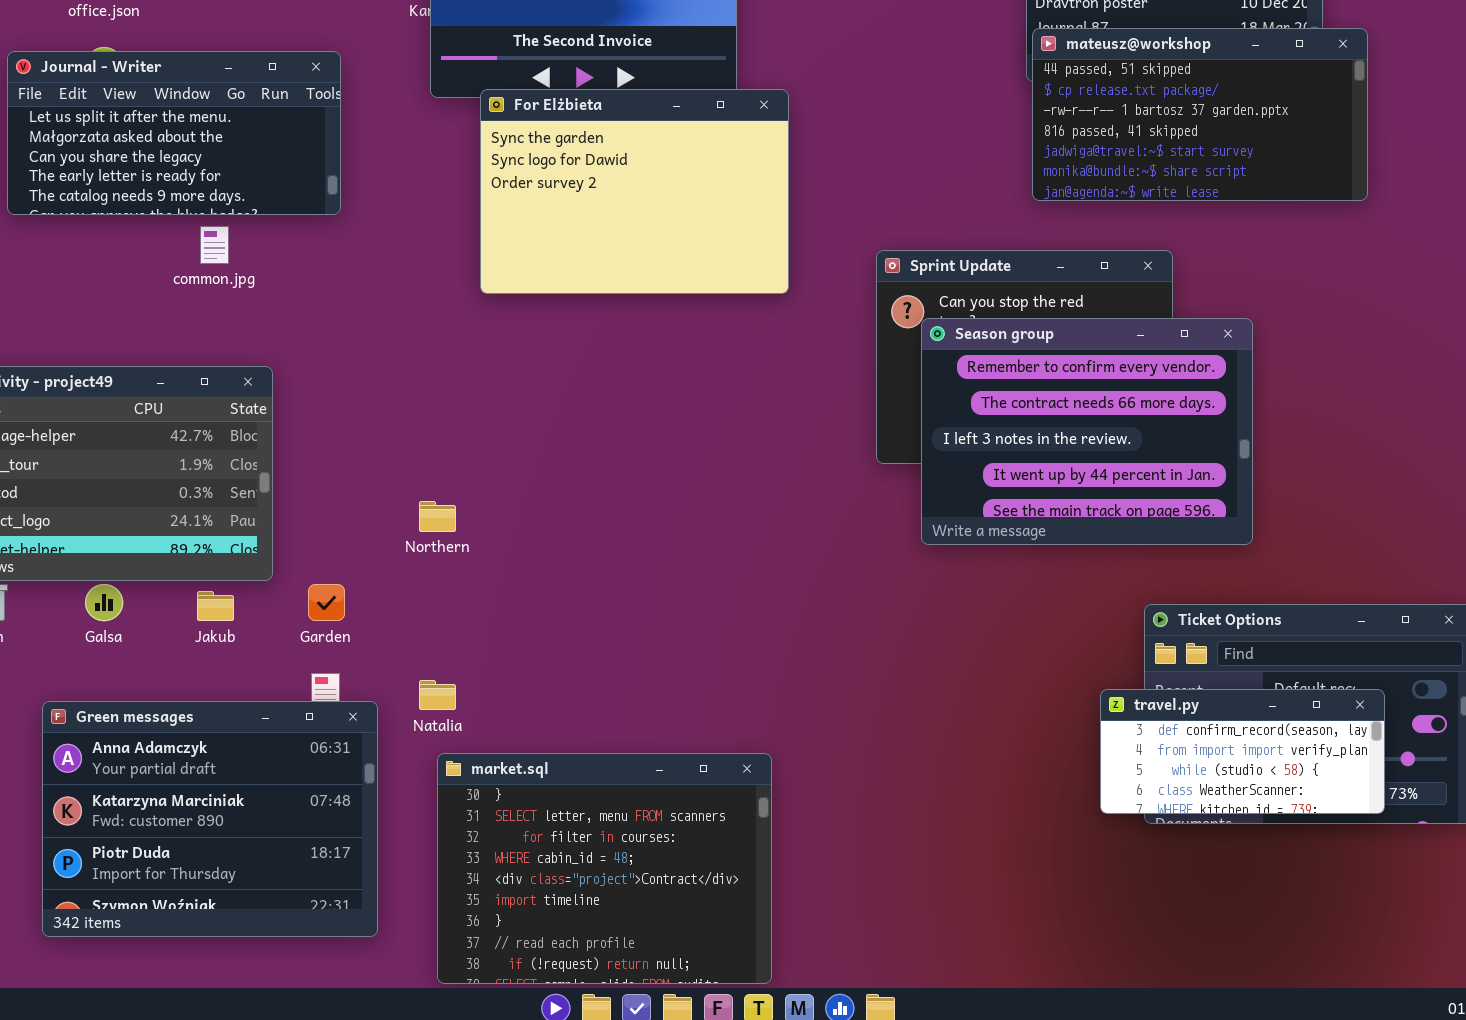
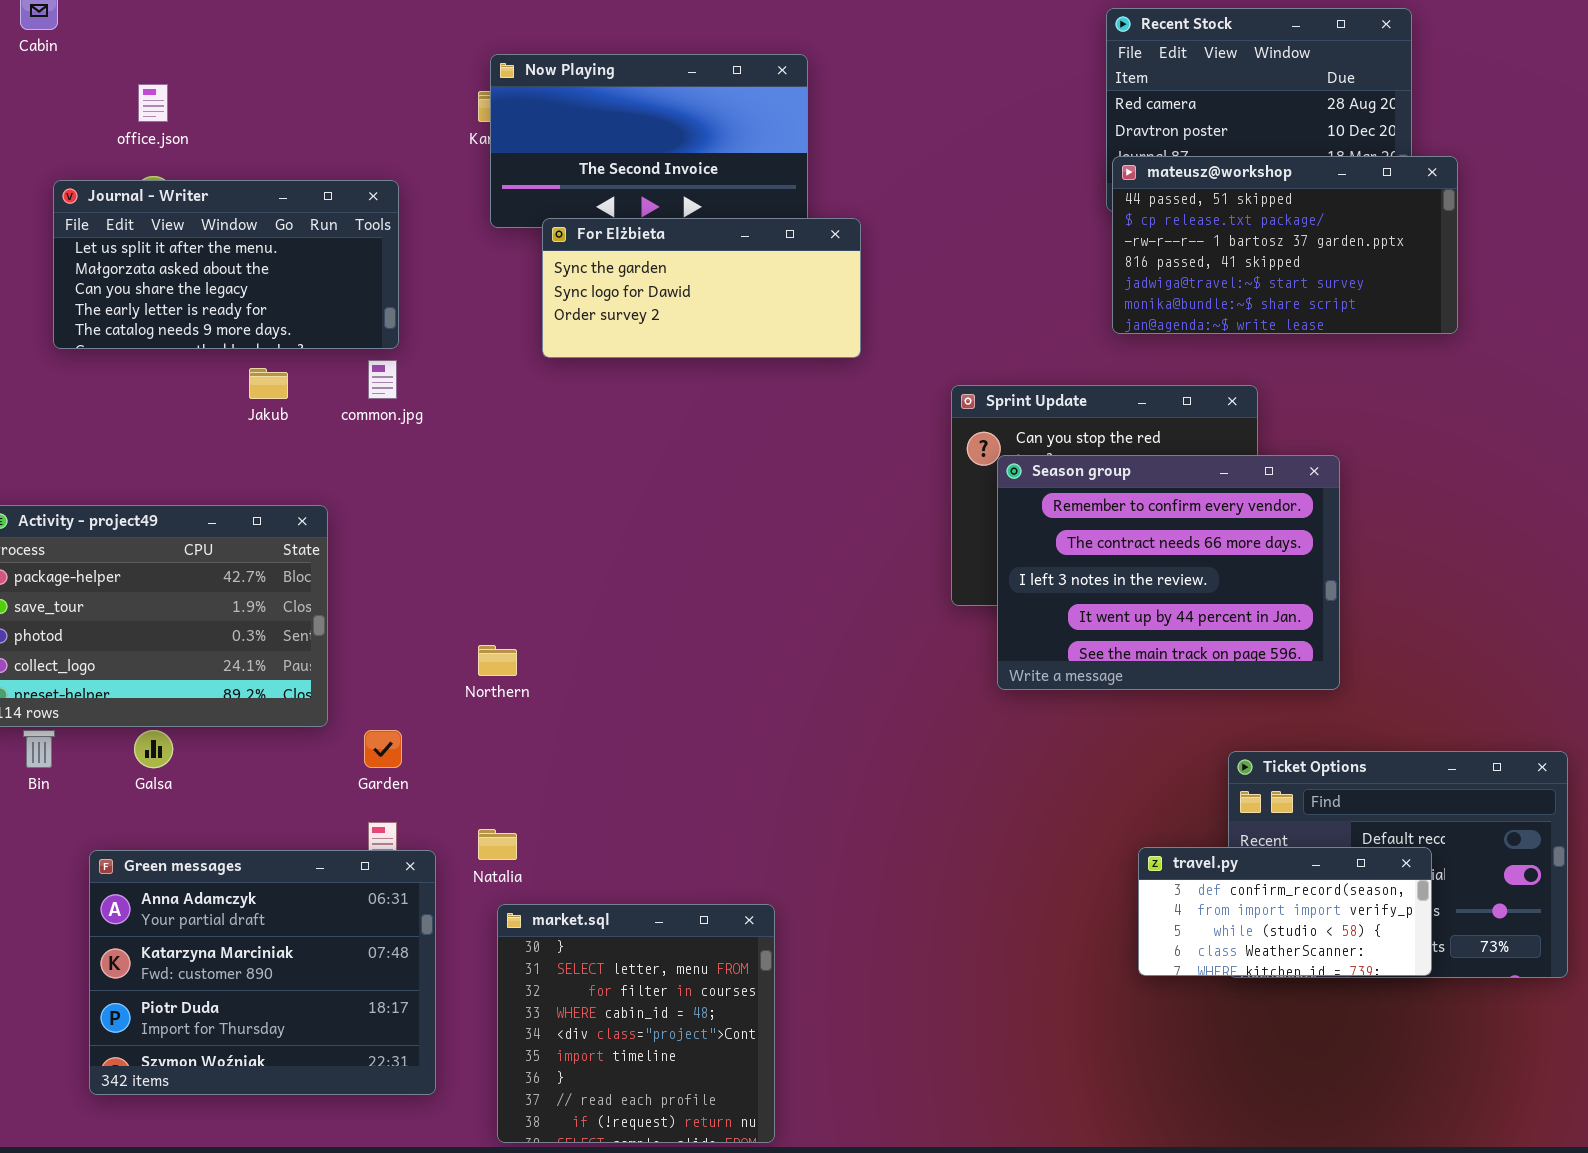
For Elżbieta: [480,89,789,294] -> [542,218,861,358], resized
common.jpg: [200,226,229,264] -> [368,360,397,399], moved
Jakub: [197,591,234,621] -> [249,368,288,399], moved
travel.py: [1100,689,1385,814] -> [1138,847,1432,976], moved
market.sql: [437,753,772,984] -> [497,904,775,1143], resized

